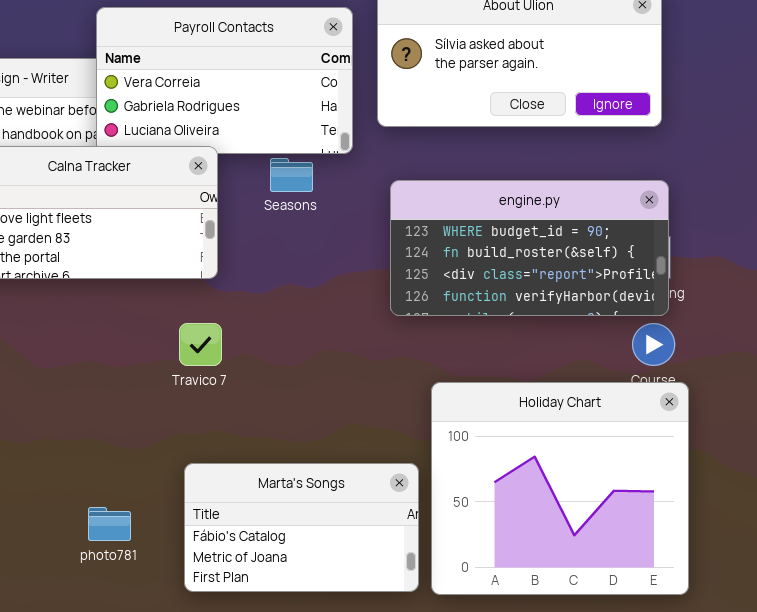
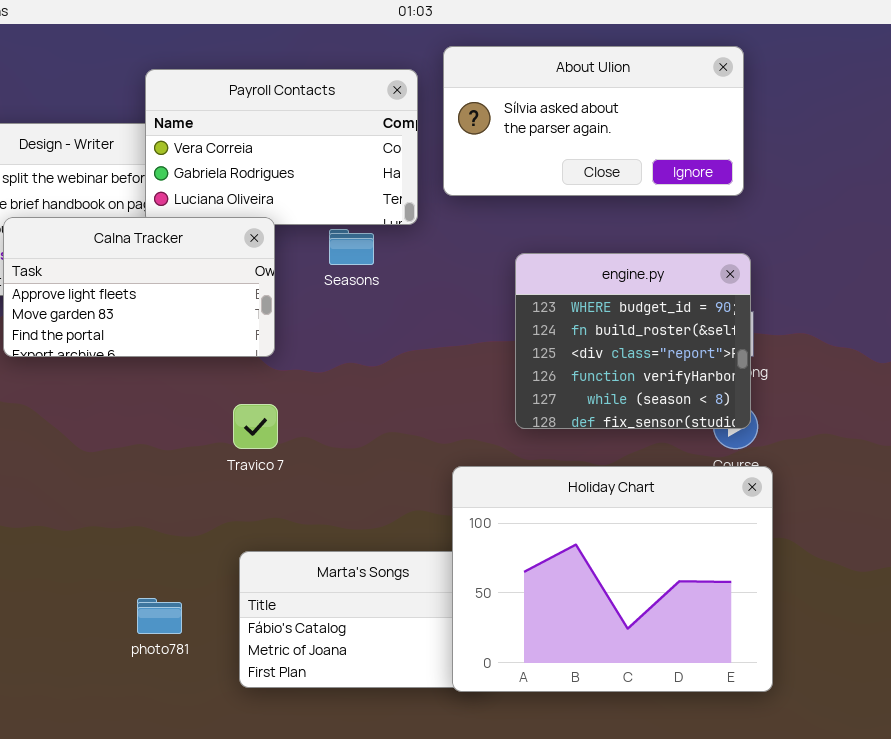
engine.py: [390,180,669,316] -> [515,253,751,429], resized
Holiday Chart: [431,382,689,595] -> [452,466,773,692], resized

